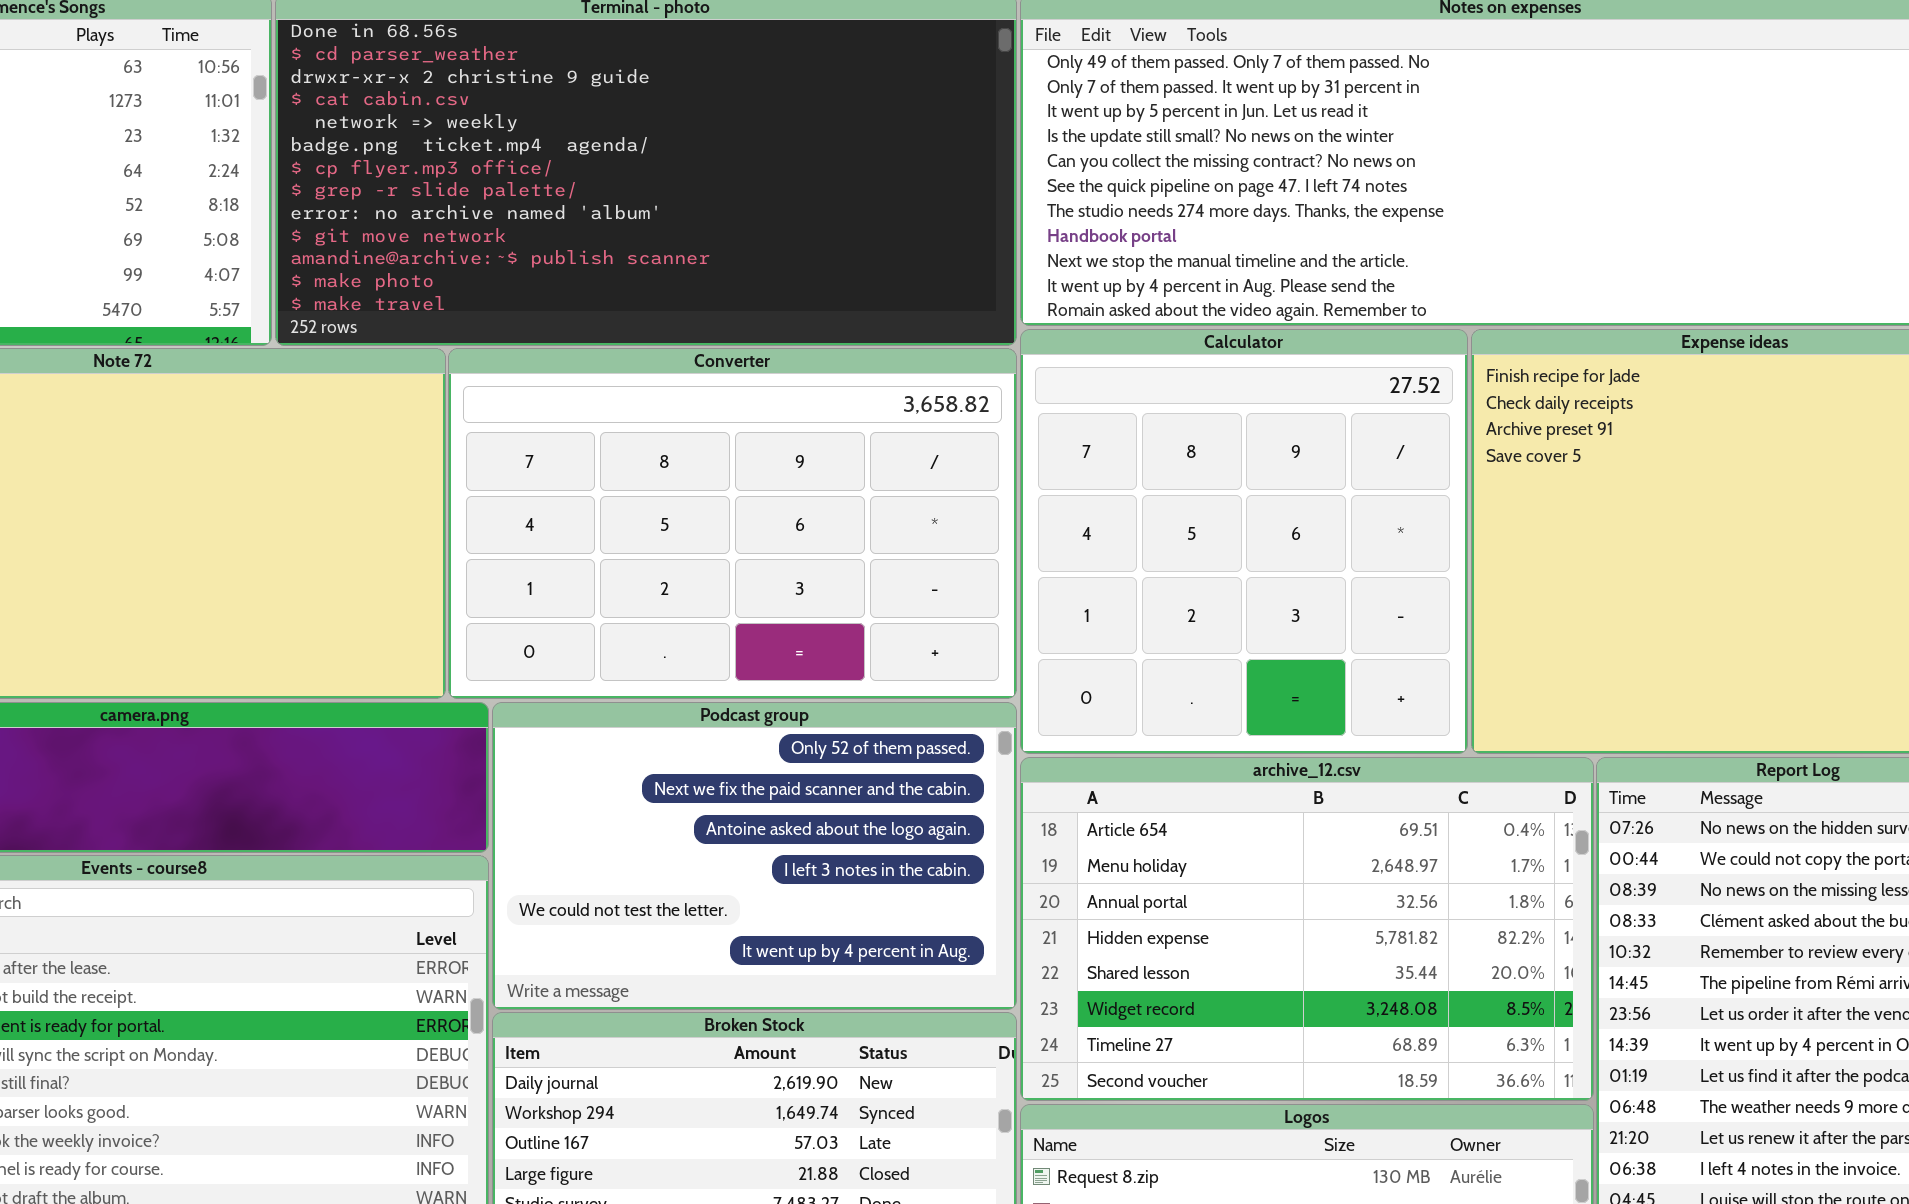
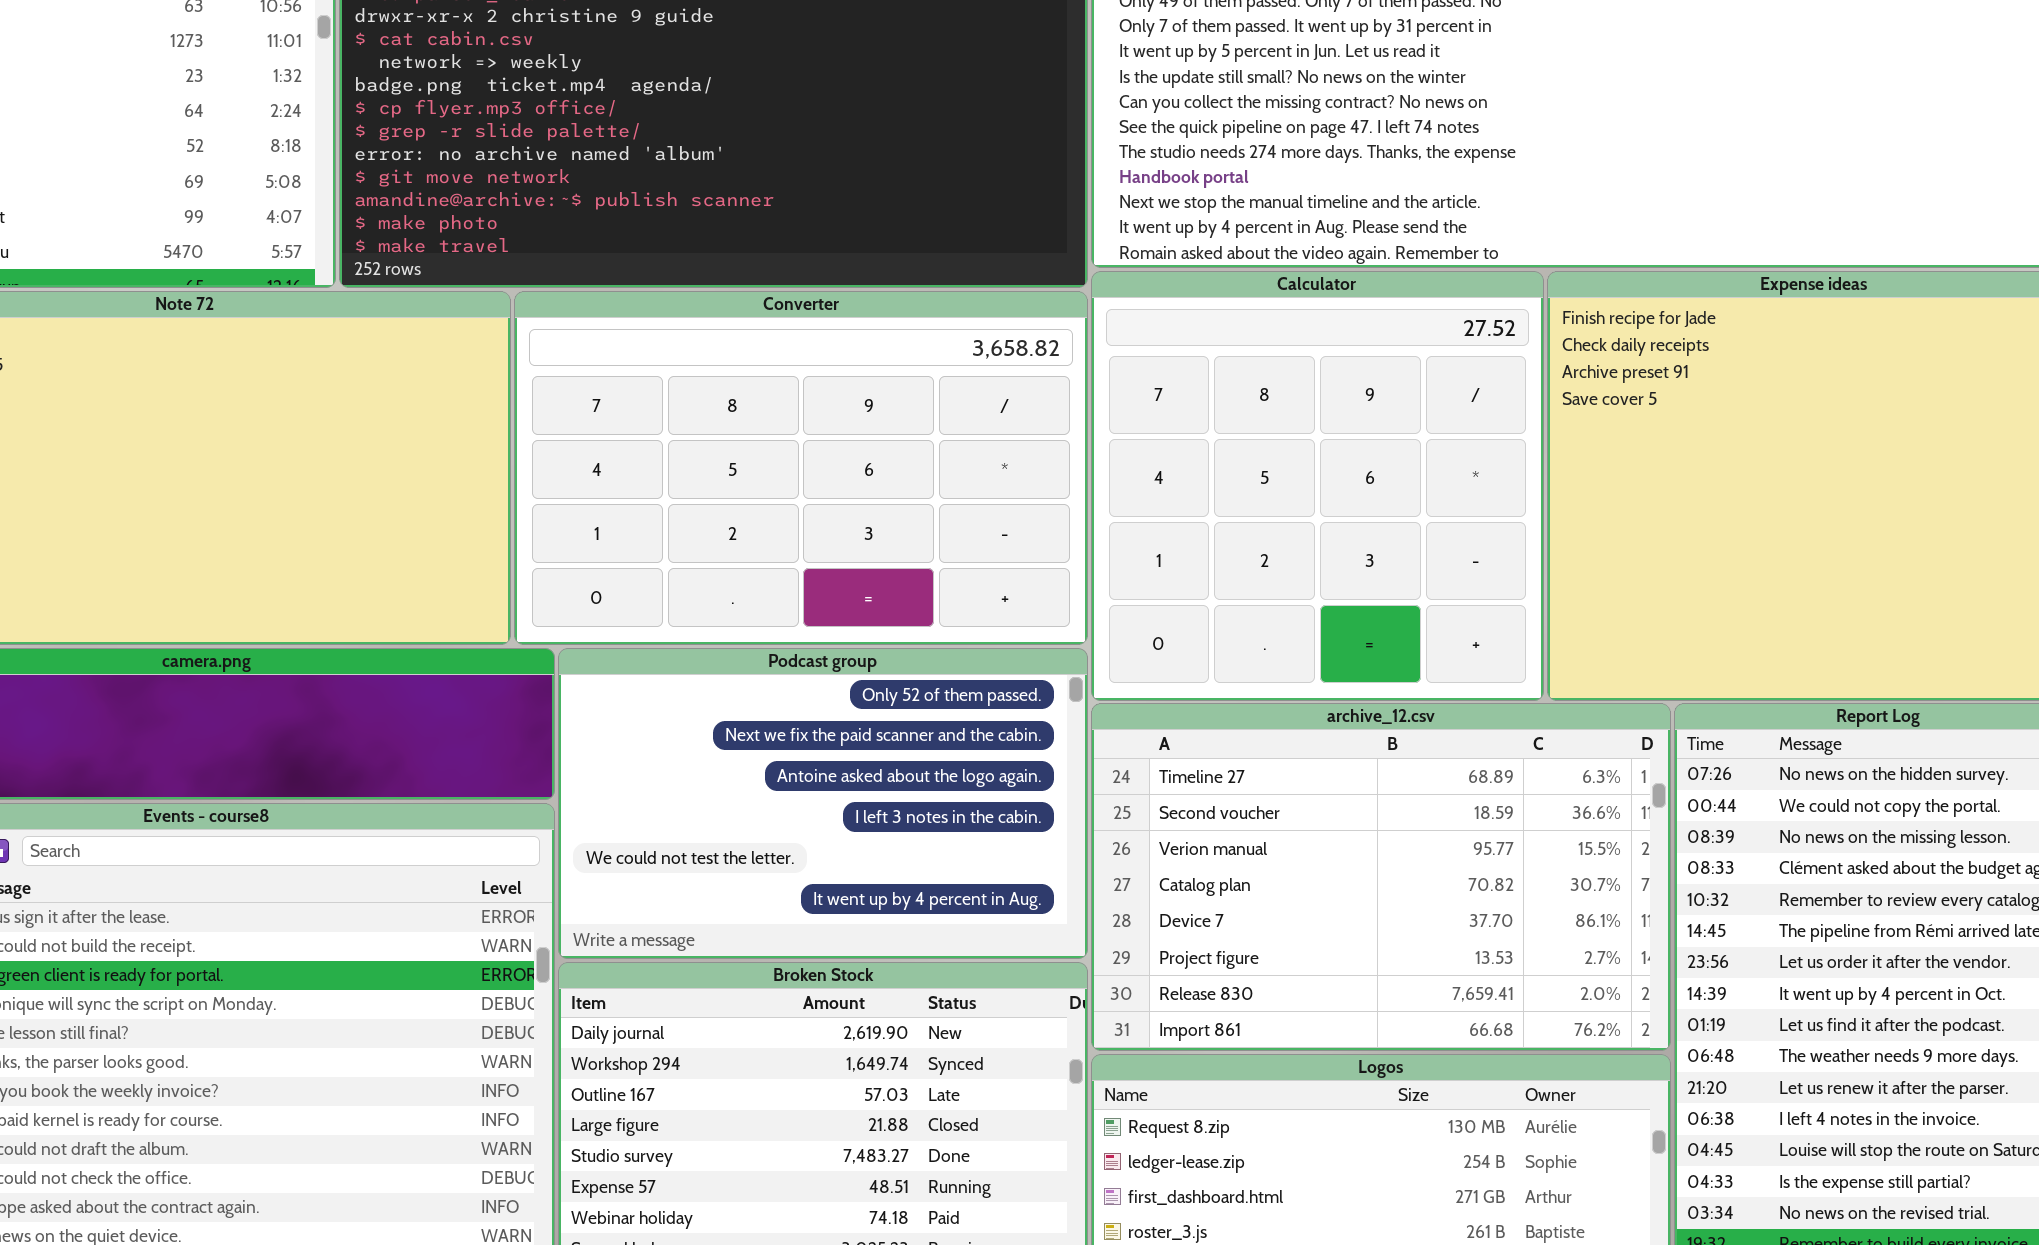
archive_12.csv: [1020,757,1594,1101] -> [1091,703,1671,1051], scrolled down 6 rows

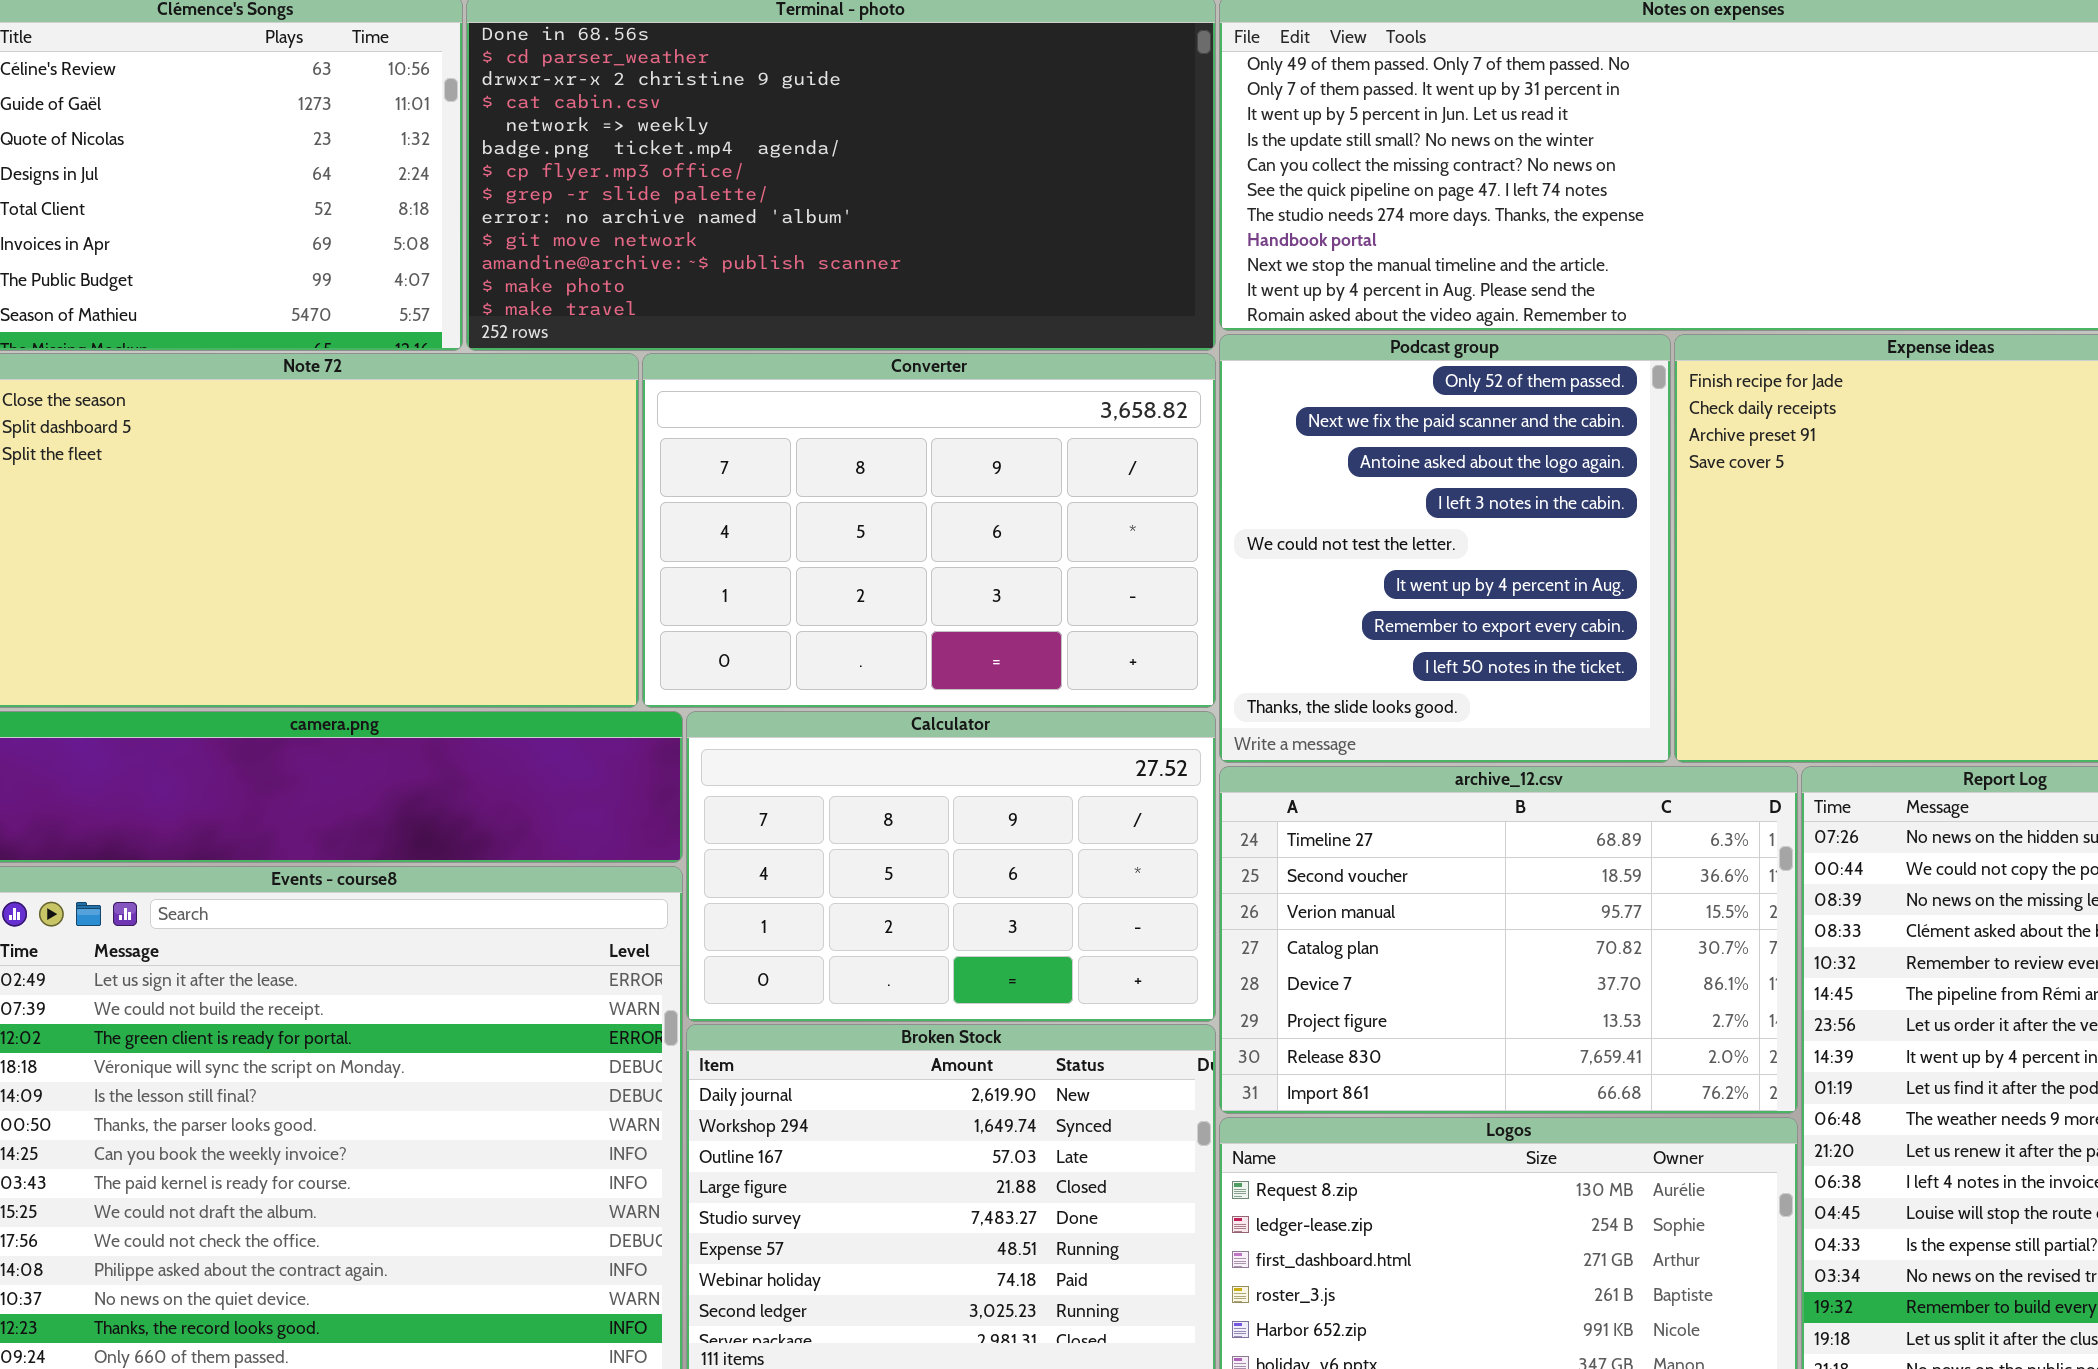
Calculator: [1091,271,1544,701] -> [686,711,1216,1022], moved, resized
Podcast group: [558,648,1088,959] -> [1219,334,1671,763], moved, resized

